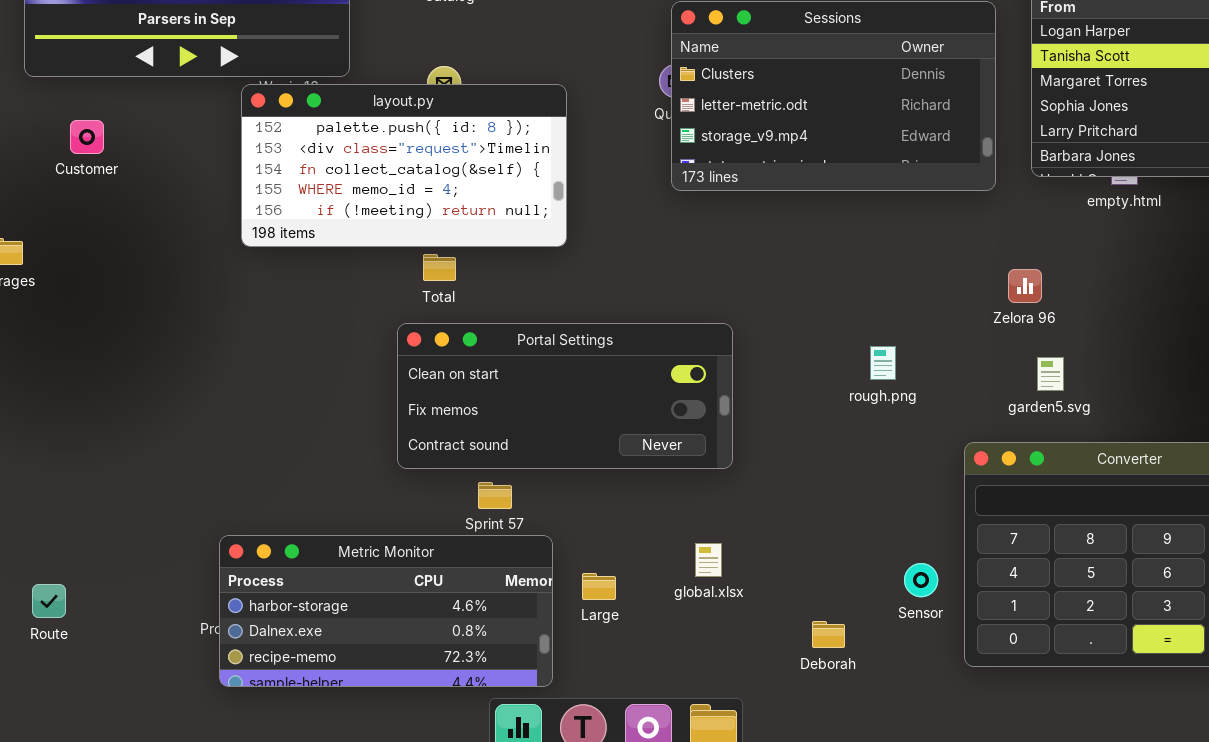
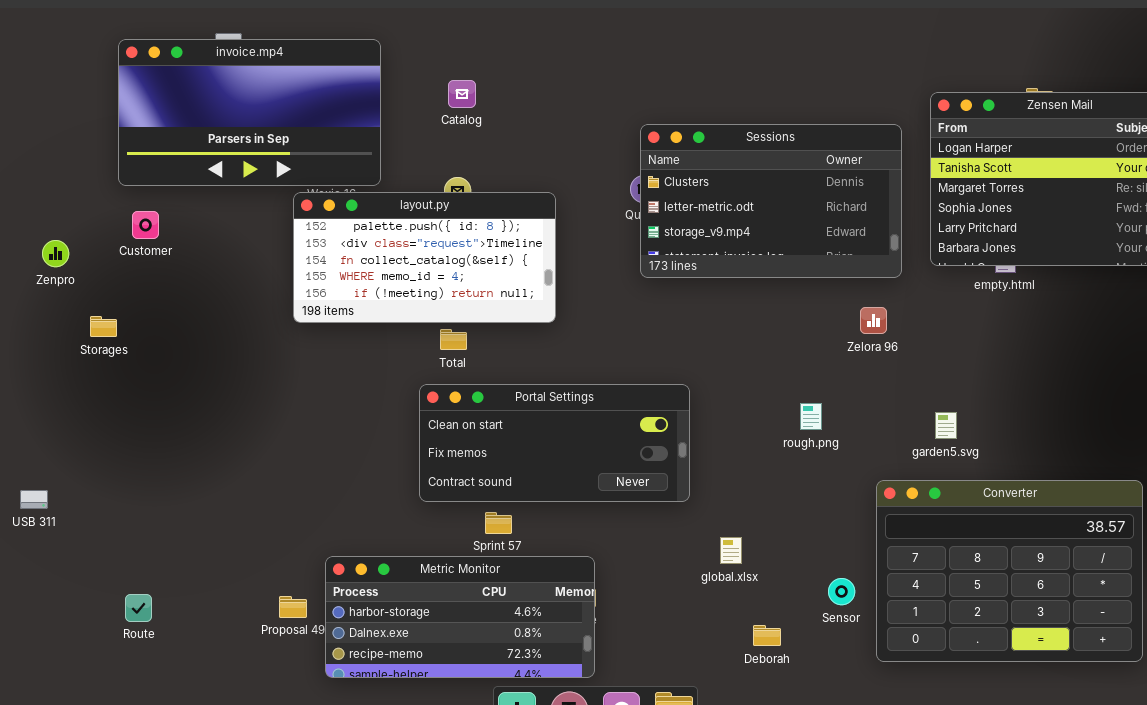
Customer: [70,120,104,154] -> [132,211,159,239], moved
Zelora 96: [1008,269,1042,303] -> [860,307,887,334], moved
Metric Monitor: [219,535,553,687] -> [325,556,595,678], moved
global.xlsx: [695,543,722,577] -> [720,537,742,564], moved

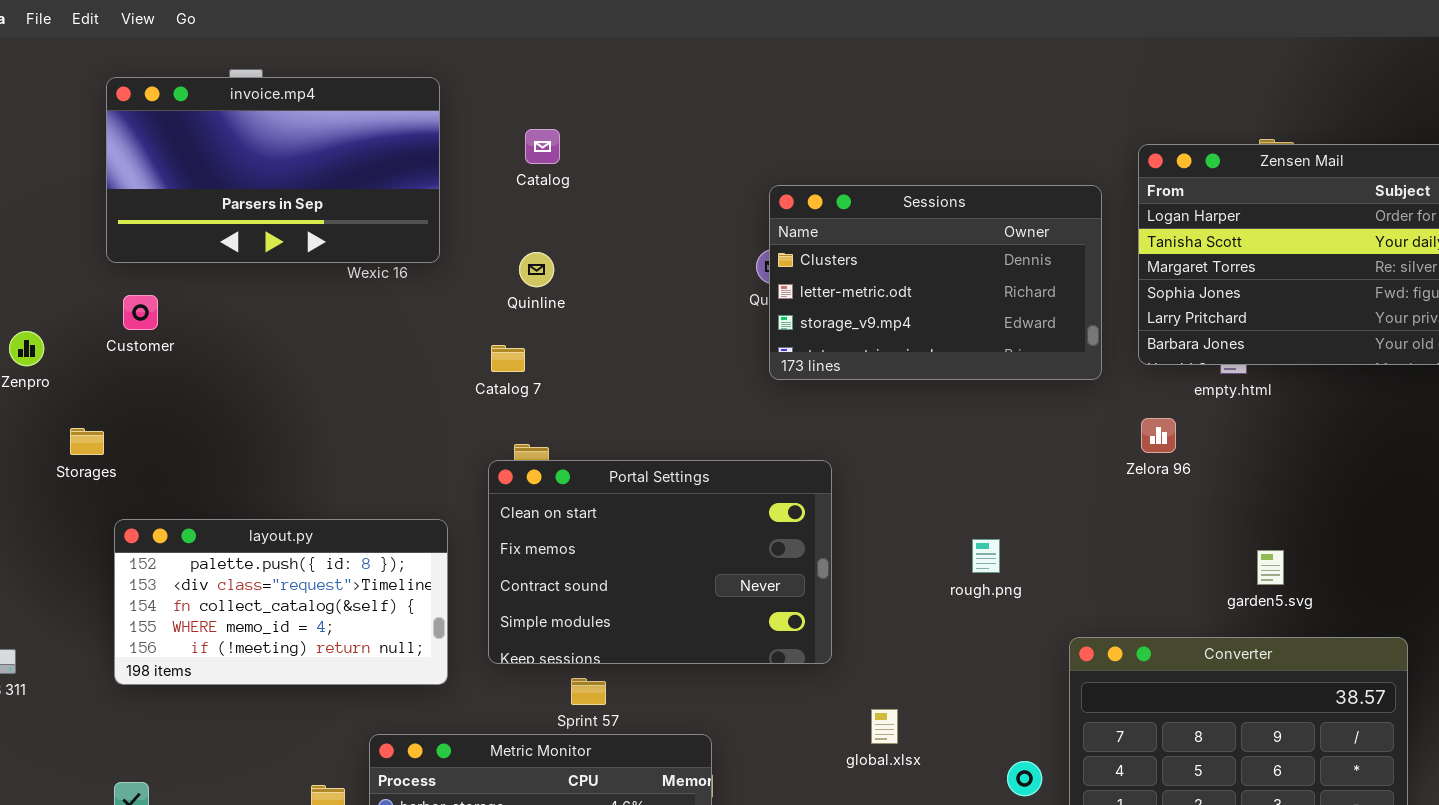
layout.py: [293,192,556,323] -> [114,519,448,685], moved
Zelora 96: [860,307,887,334] -> [1141,418,1176,453], moved
Portal Settings: [419,384,690,502] -> [488,460,832,664], resized
garden5.svg: [935,412,957,439] -> [1257,550,1284,585], moved

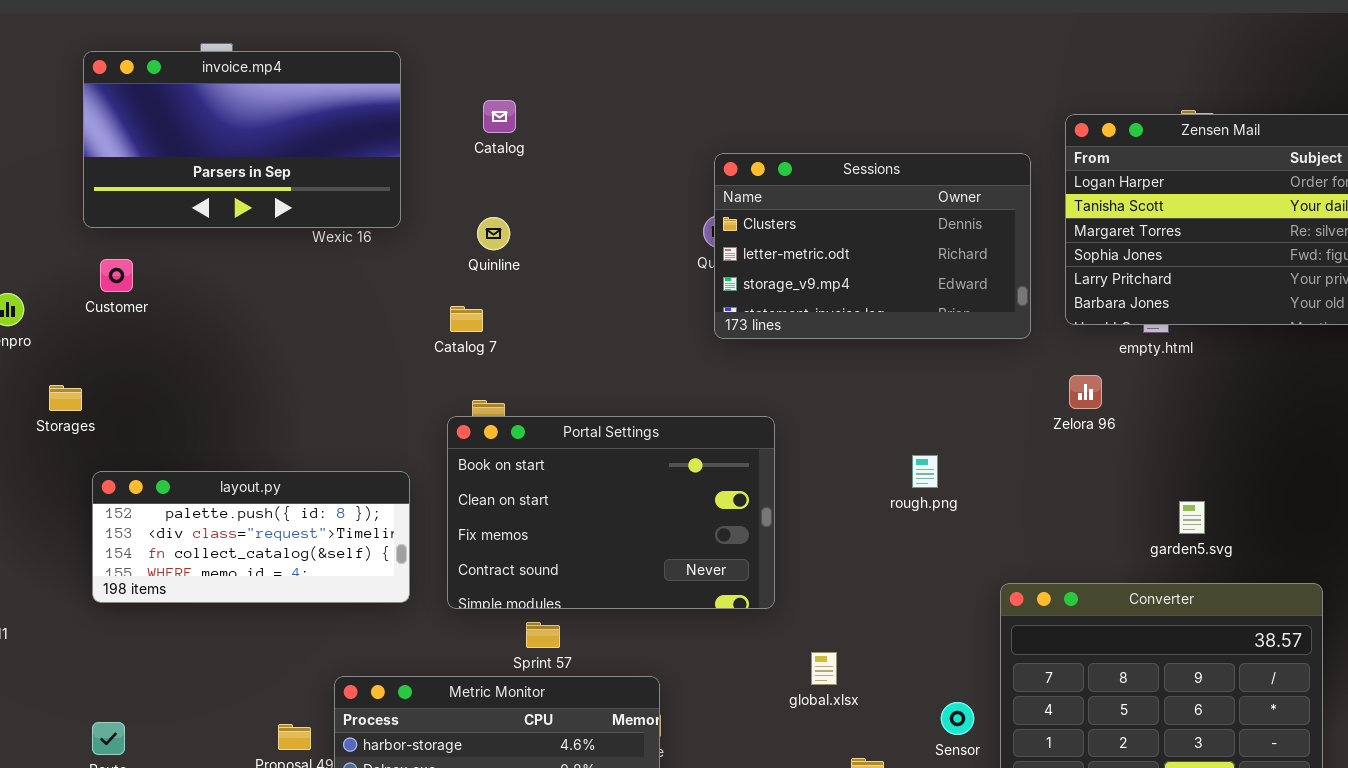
Portal Settings: [488,460,832,664] -> [447,416,775,609], scrolled up 1 row
layout.py: [114,519,448,685] -> [92,471,410,603], resized
rough.png: [972,539,1000,573] -> [912,455,938,488], moved

